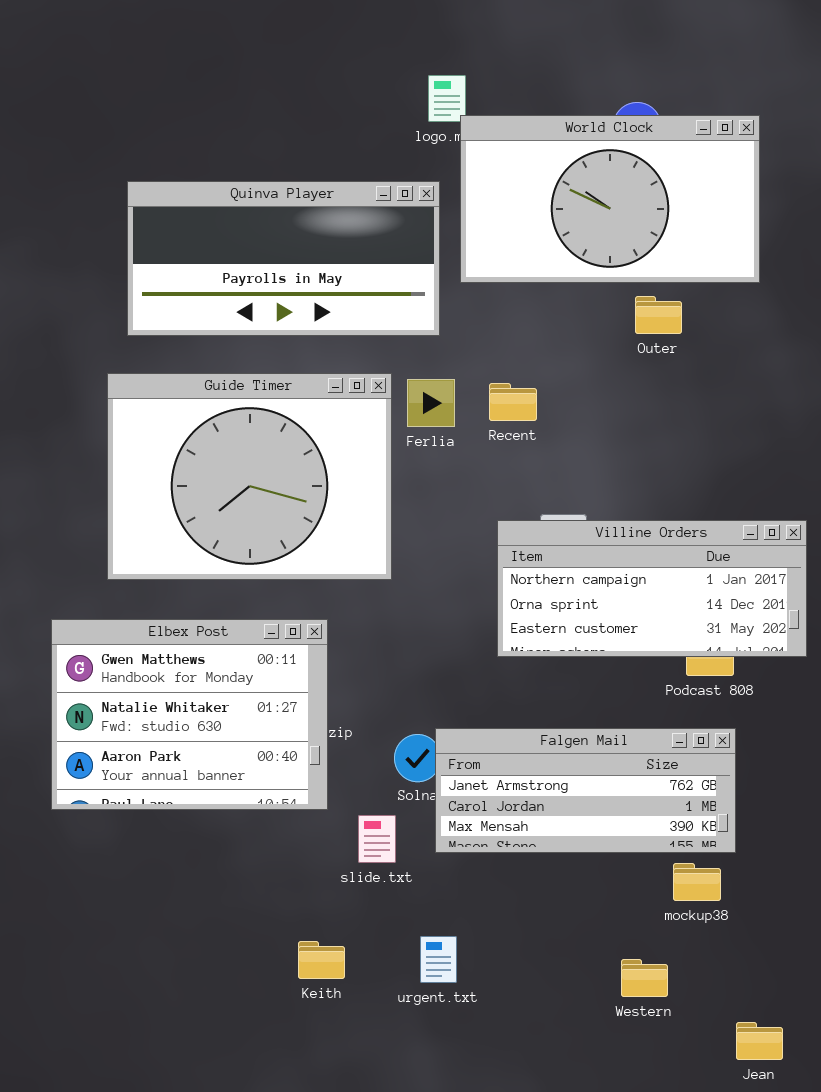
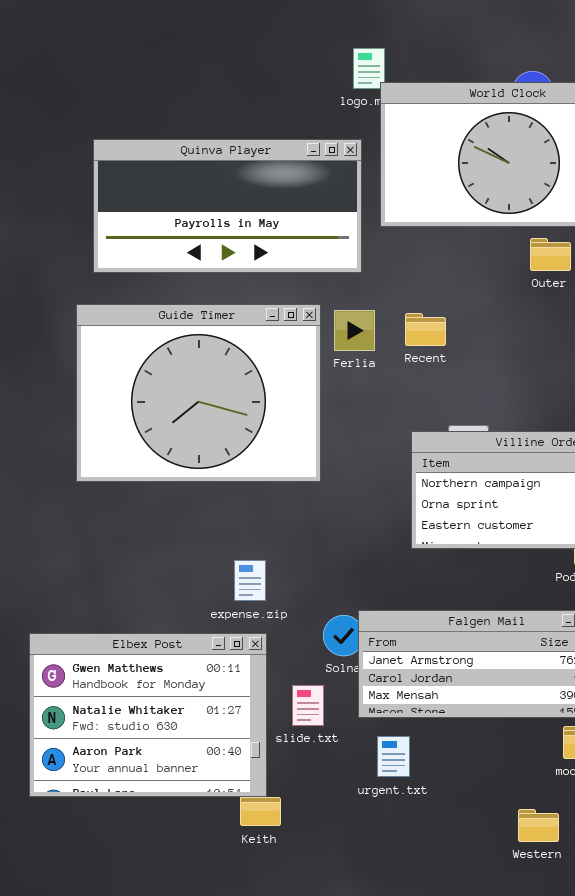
Elbex Post: [51,619,328,810] -> [29,633,267,797], moved
urgent.txt: [420,936,457,983] -> [377,736,410,777], moved

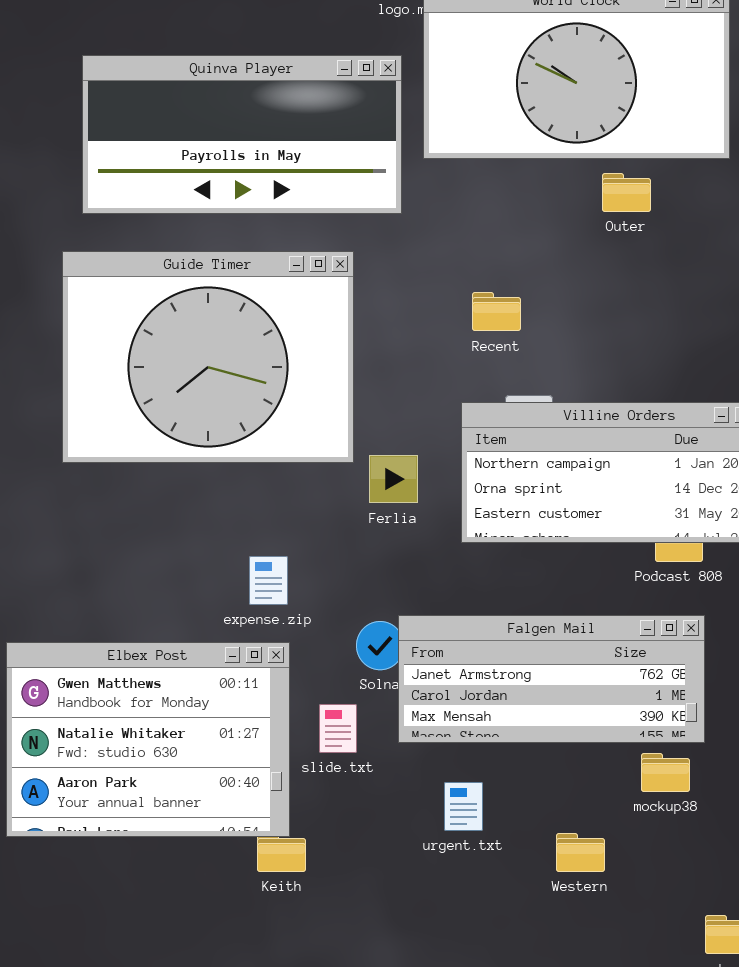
Ferlia: [334,310,375,351] -> [369,455,418,503], moved
Recent: [405,313,446,346] -> [472,292,521,331], moved
urgent.txt: [377,736,410,777] -> [444,782,483,831], moved
Western: [518,809,559,842] -> [556,833,605,872], moved

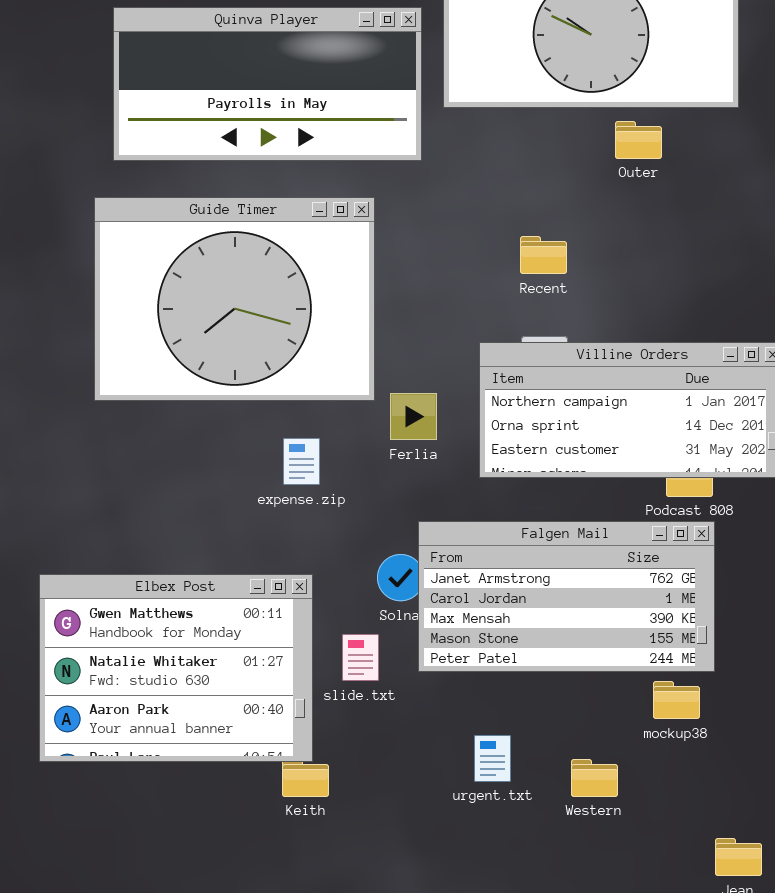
Recent: [472,292,521,331] -> [520,236,567,274], moved
expense.zip: [249,556,288,605] -> [283,438,320,485], moved
Falgen Mail: [398,615,705,743] -> [418,521,715,672], resized
urgent.txt: [444,782,483,831] -> [474,735,511,782], moved

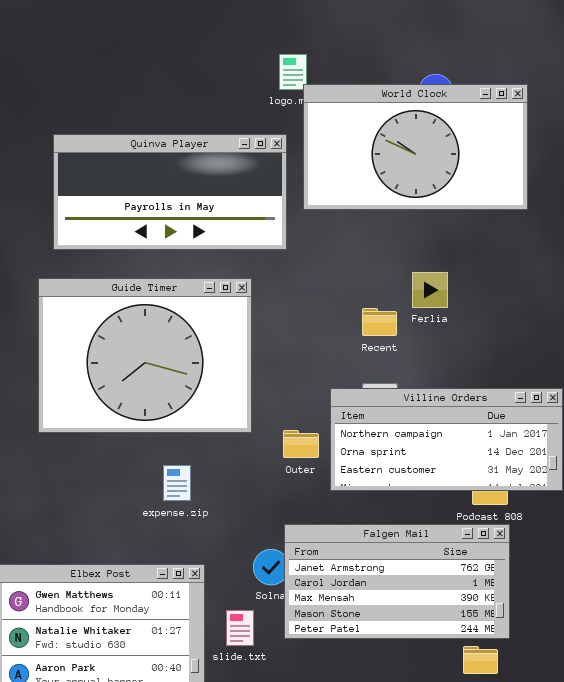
Outer: [615,121,662,159] -> [283,430,319,458], moved
Ferlia: [390,393,437,440] -> [412,272,448,308], moved
expense.zip: [283,438,320,485] -> [163,465,191,501], moved

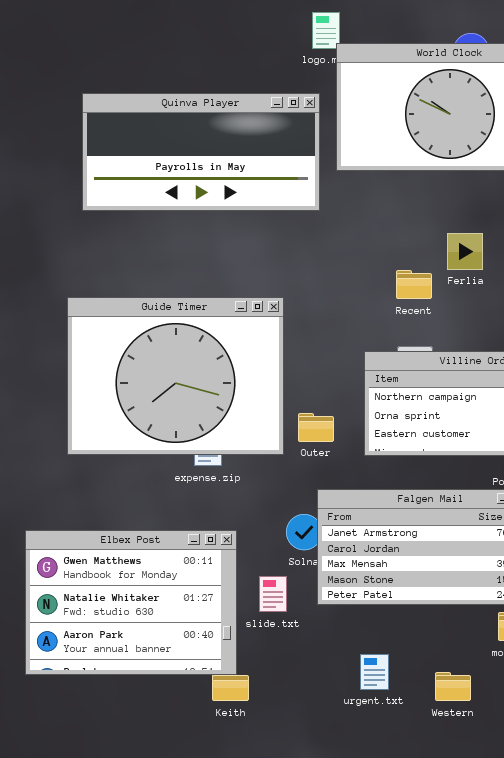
Guide Timer: [38,278,252,433] -> [67,297,284,455], moved
Outer: [283,430,319,458] -> [298,413,334,442], moved

